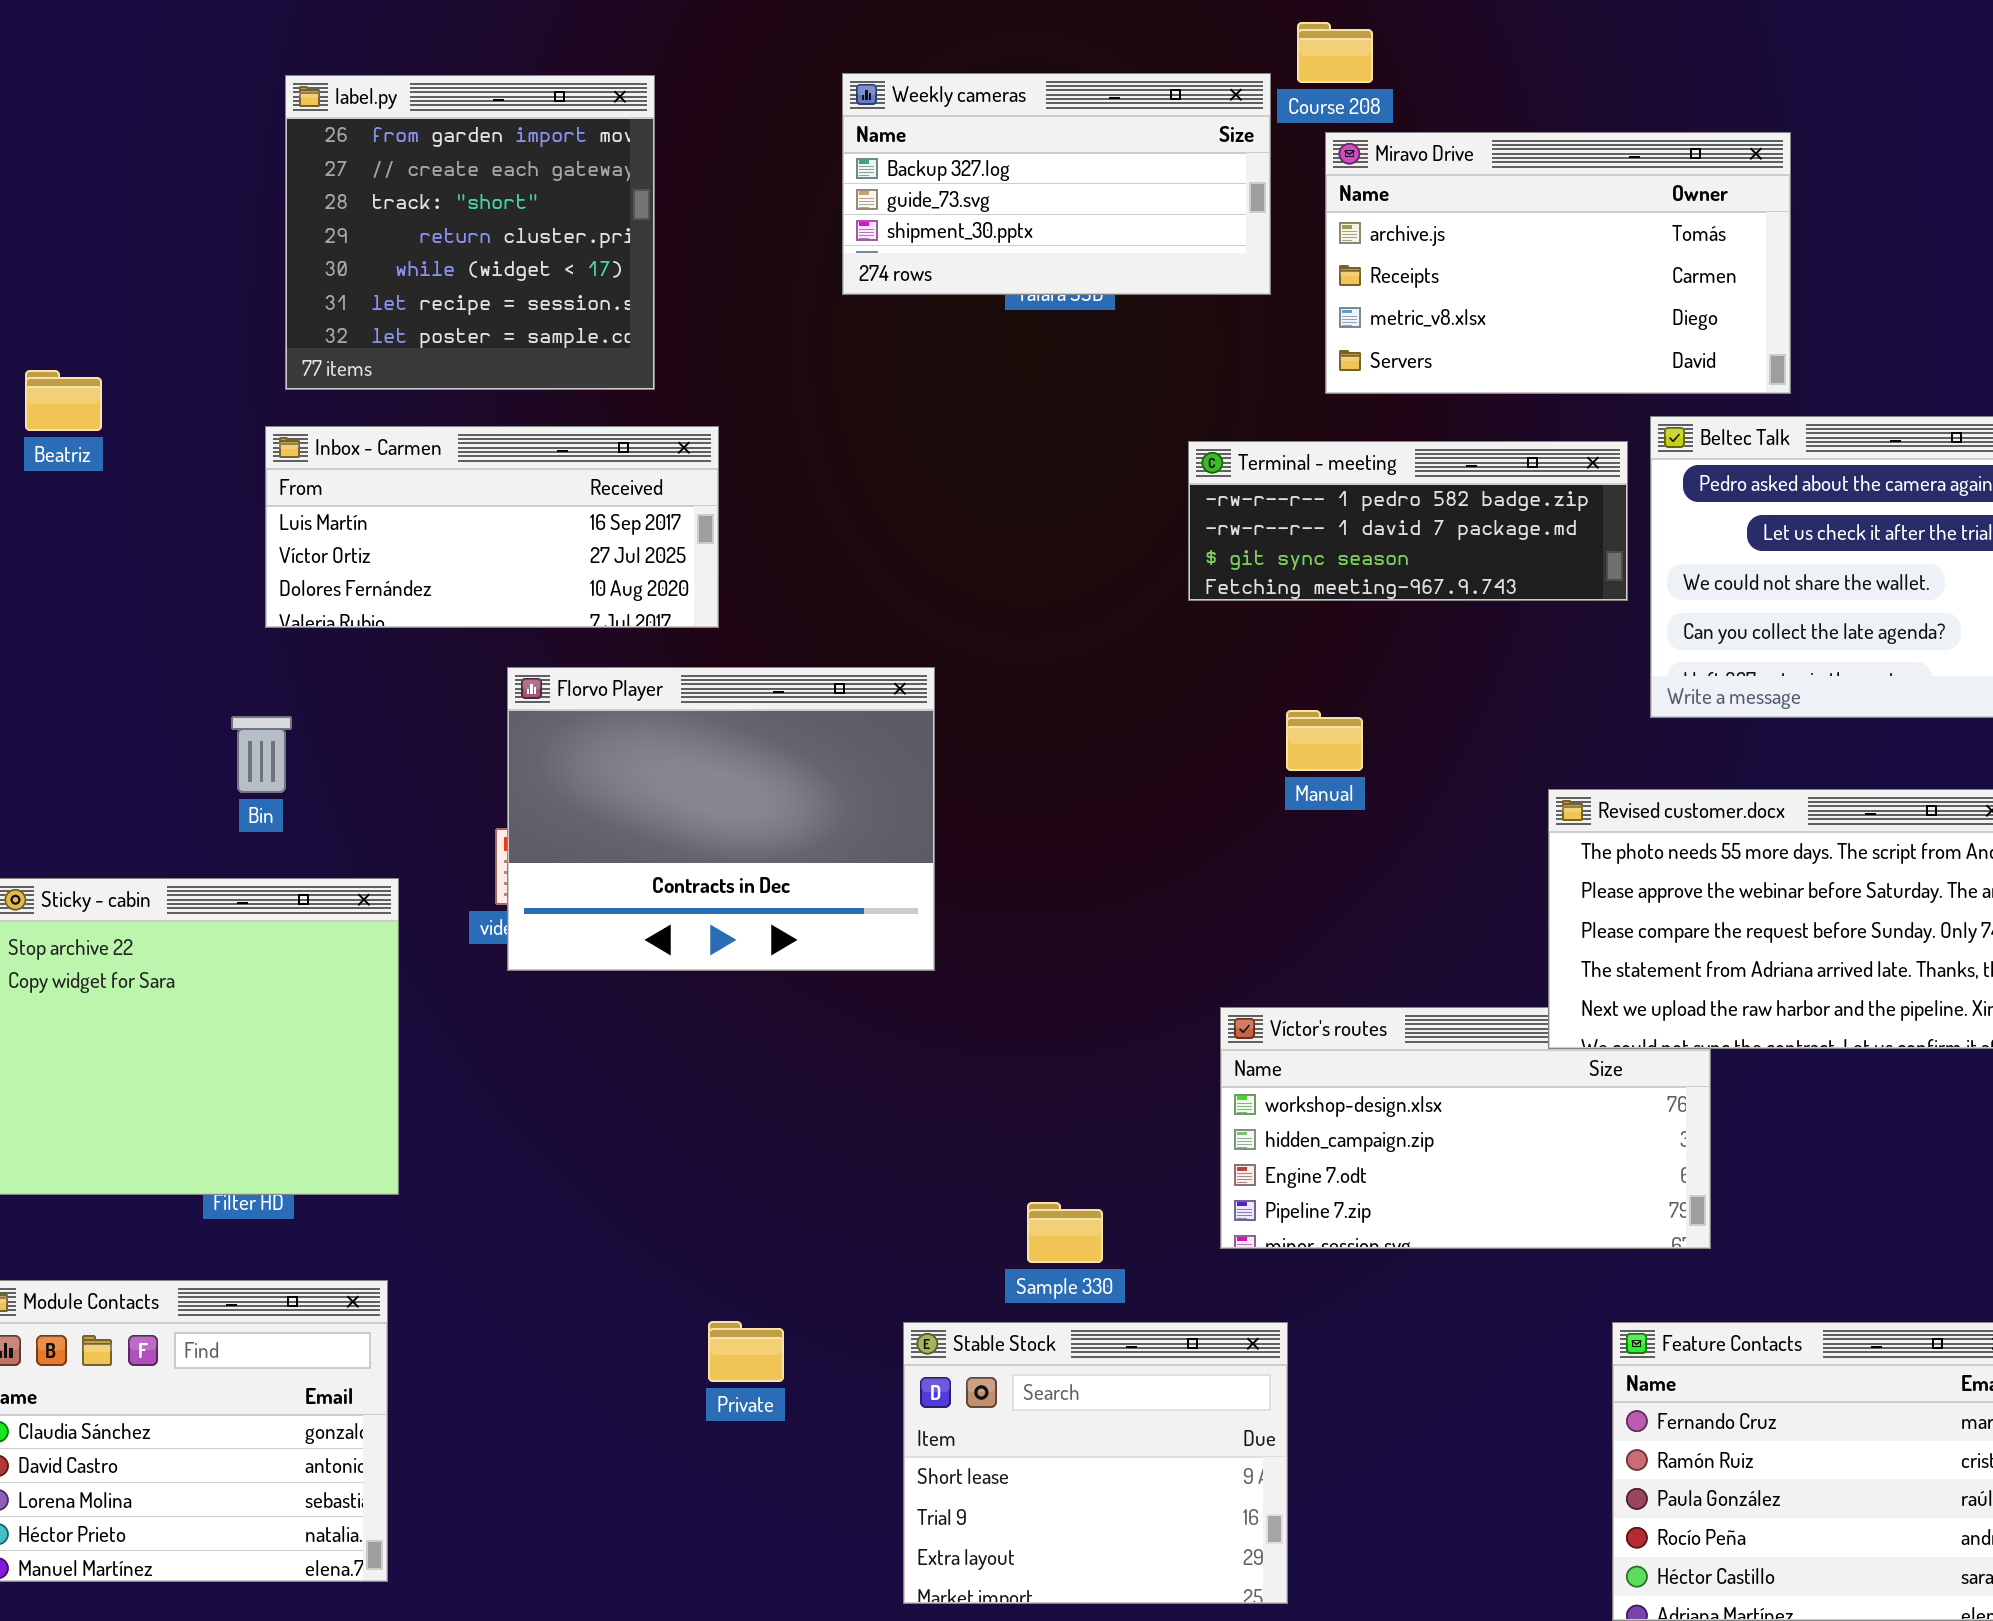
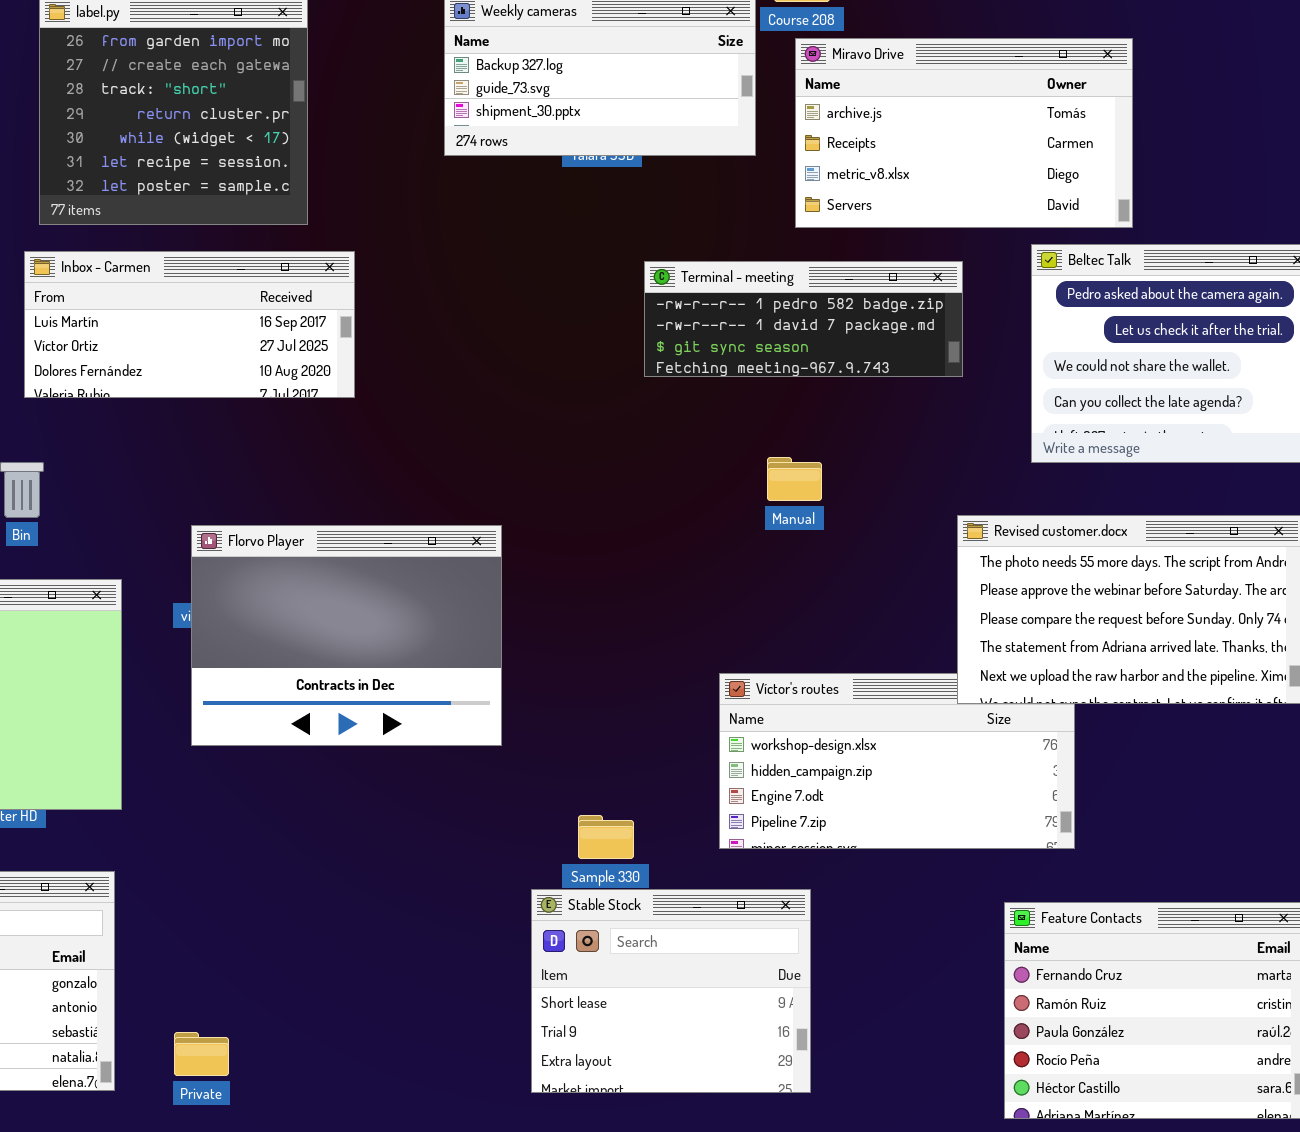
Terminal - meeting: [1188,441,1628,601] -> [644,261,963,377], moved
Florvo Player: [507,667,935,971] -> [191,525,502,746], moved
Private: [708,1321,784,1382] -> [174,1032,229,1076], moved
Stable Stock: [903,1322,1288,1604] -> [531,889,811,1093], moved

